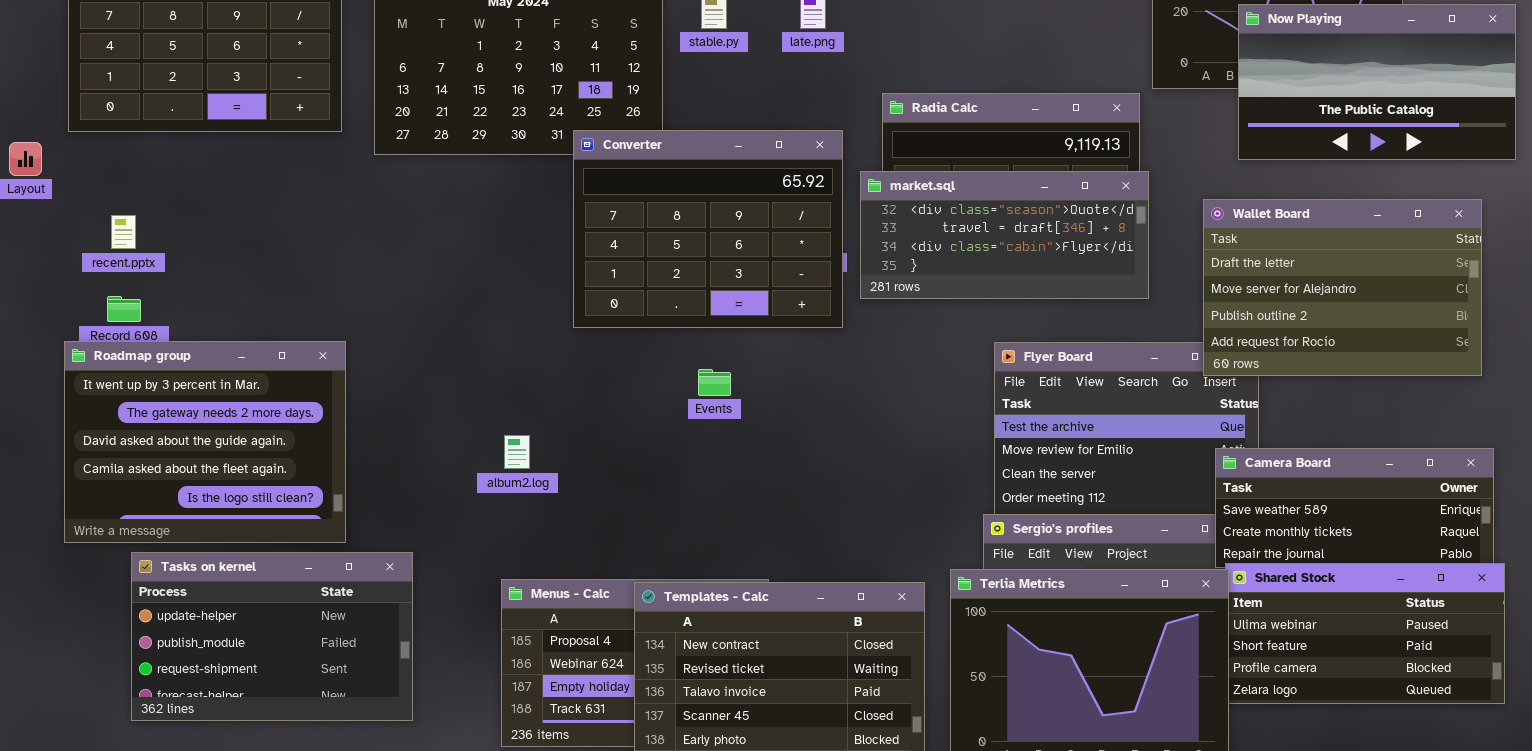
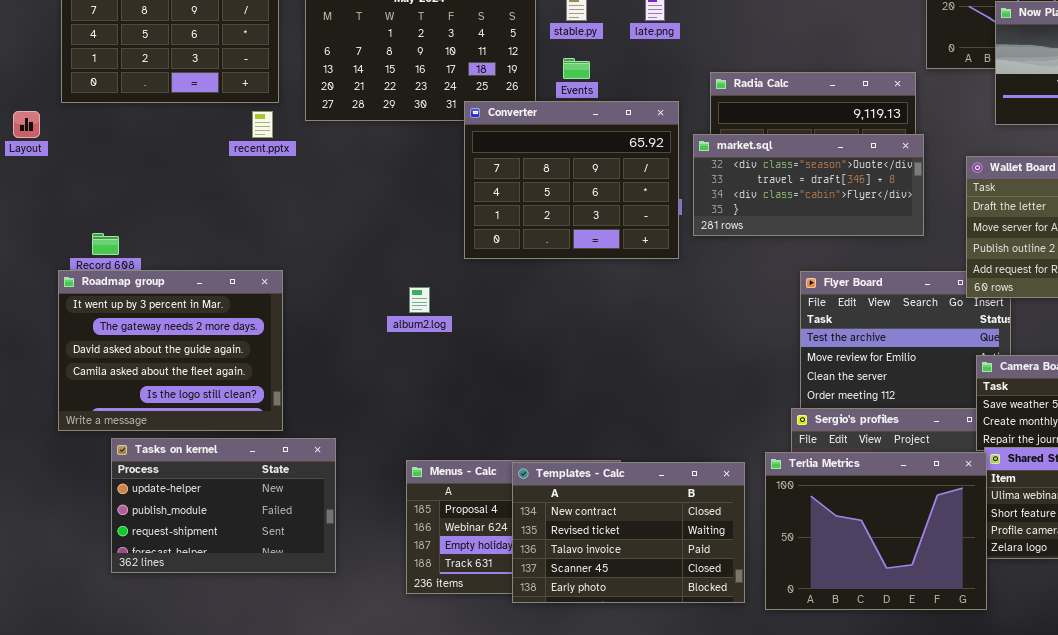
recent.pptx: [111,215,136,249] -> [252,111,273,138], moved
Events: [698,369,731,396] -> [563,58,590,79], moved
album2.log: [504,435,530,469] -> [409,287,430,313], moved

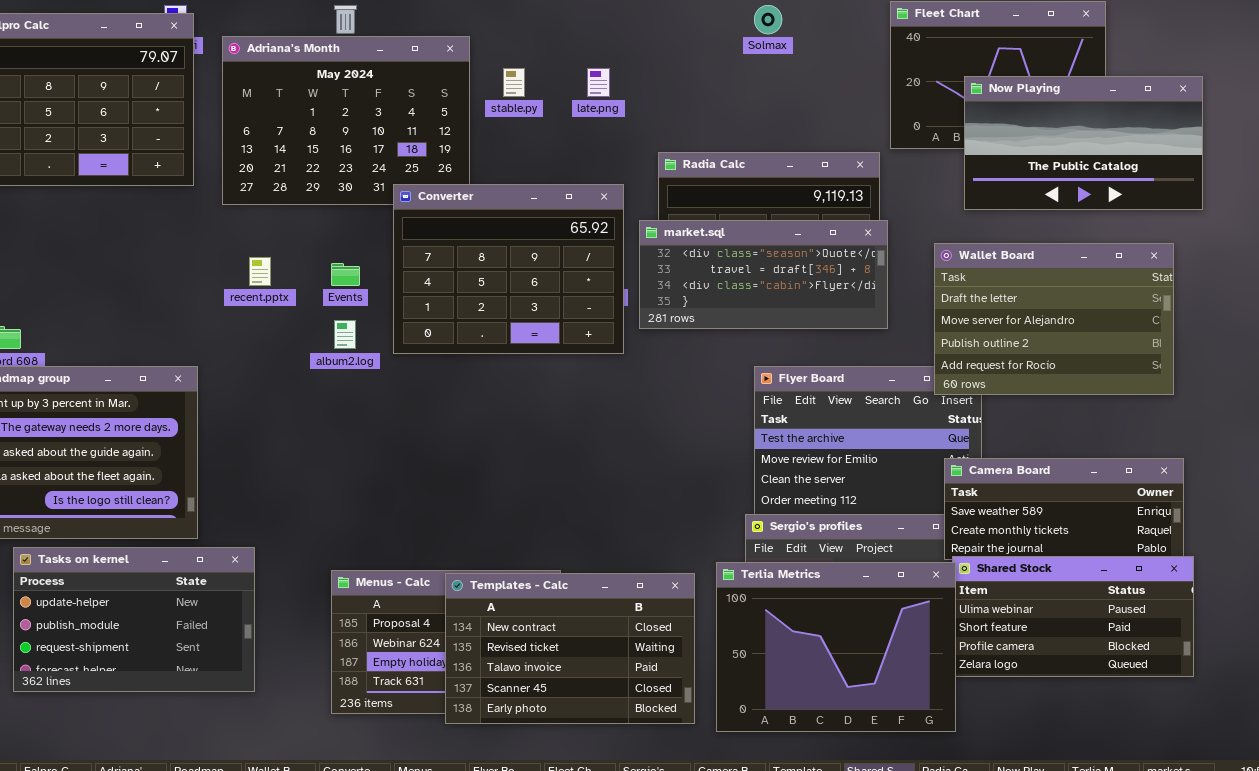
Events: [563,58,590,79] -> [331,263,360,286], moved
recent.pptx: [252,111,273,138] -> [249,257,271,286], moved
album2.log: [409,287,430,313] -> [334,320,356,349], moved

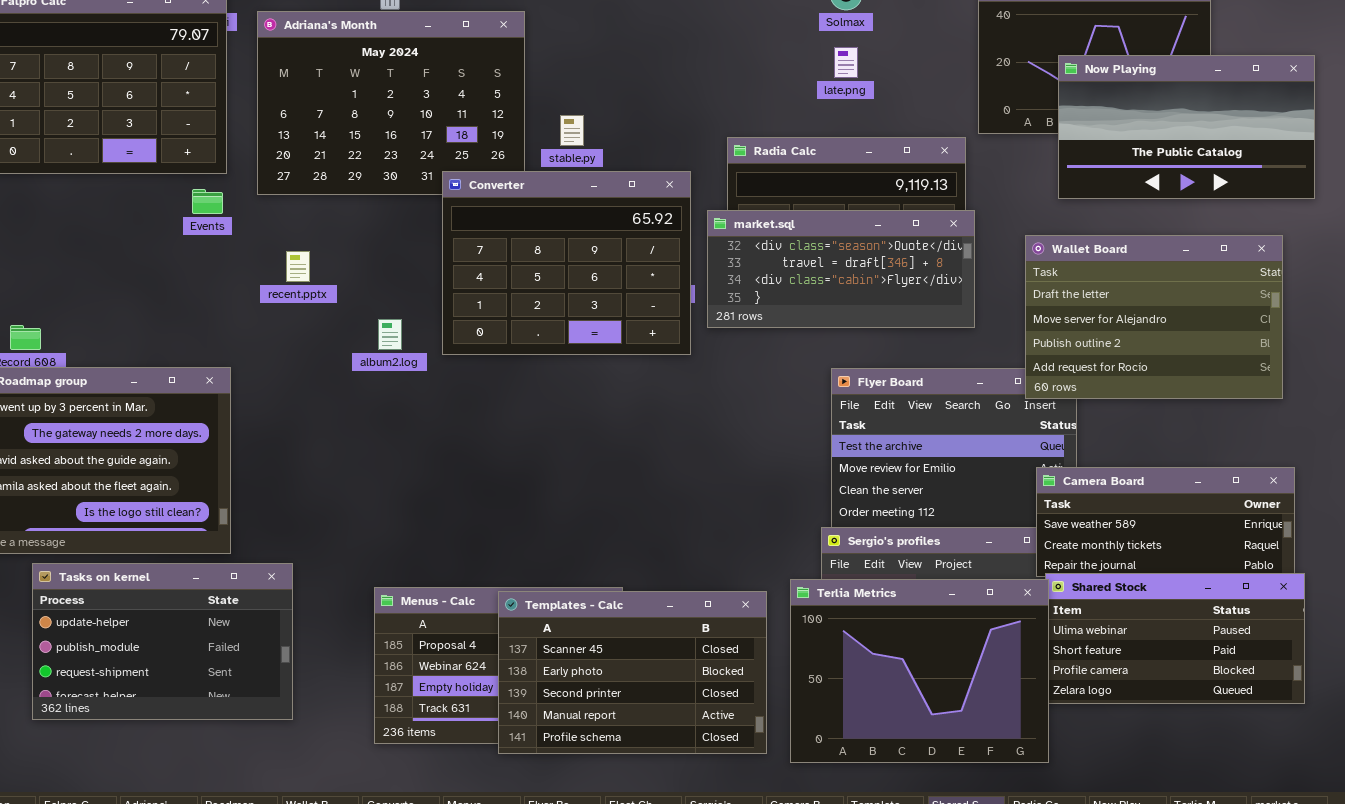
stable.py: [503,68,525,97] -> [560,115,584,146], moved
late.png: [587,68,610,97] -> [834,47,858,78], moved
Events: [331,263,360,286] -> [192,189,223,214], moved
Templates - Calc: [445,573,695,724] -> [498,591,767,754], scrolled down 3 rows

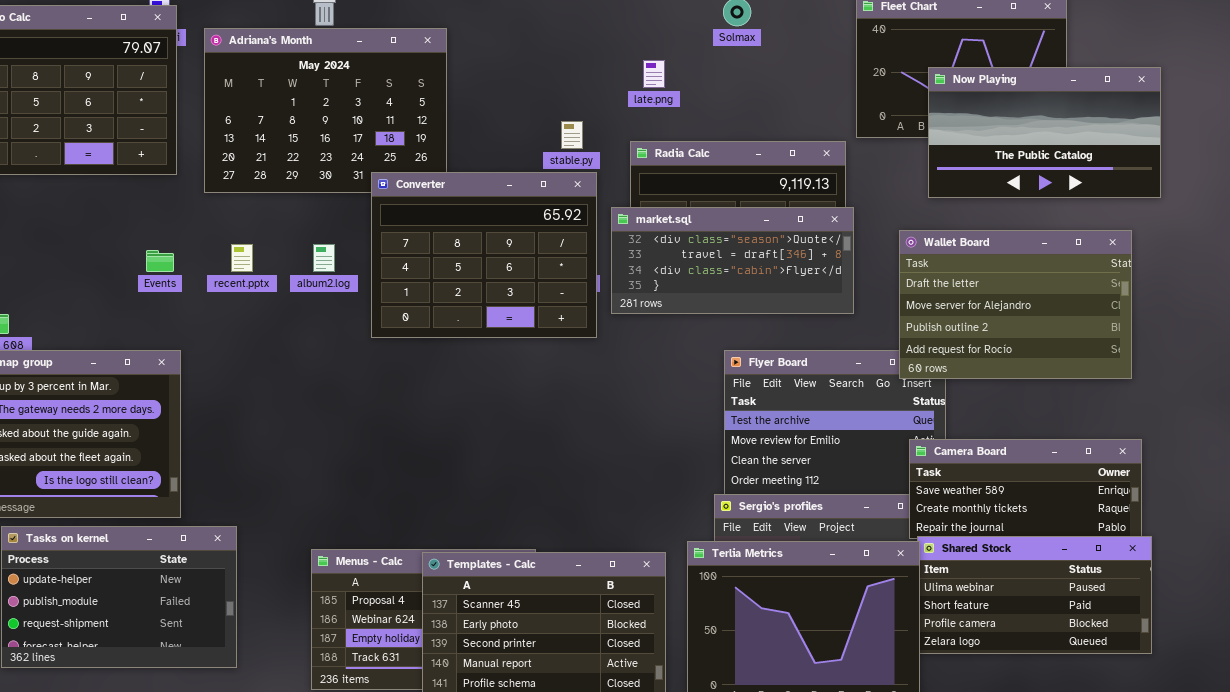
late.png: [834,47,858,78] -> [643,60,665,88], moved
stable.py: [560,115,584,146] -> [561,121,583,149], moved
Events: [192,189,223,214] -> [146,250,174,272], moved
album2.log: [378,319,402,350] -> [313,244,335,272], moved

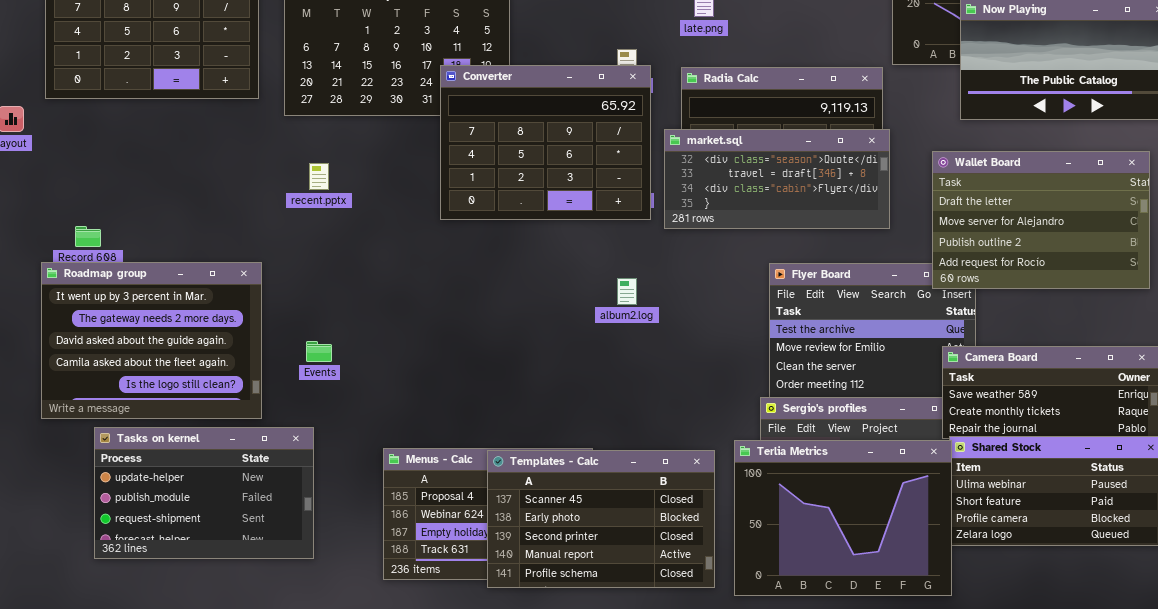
Converter: [371,172,597,338] -> [440,65,651,220], moved
album2.log: [313,244,335,272] -> [617,278,637,305], moved
Events: [146,250,174,272] -> [306,341,332,362], moved

